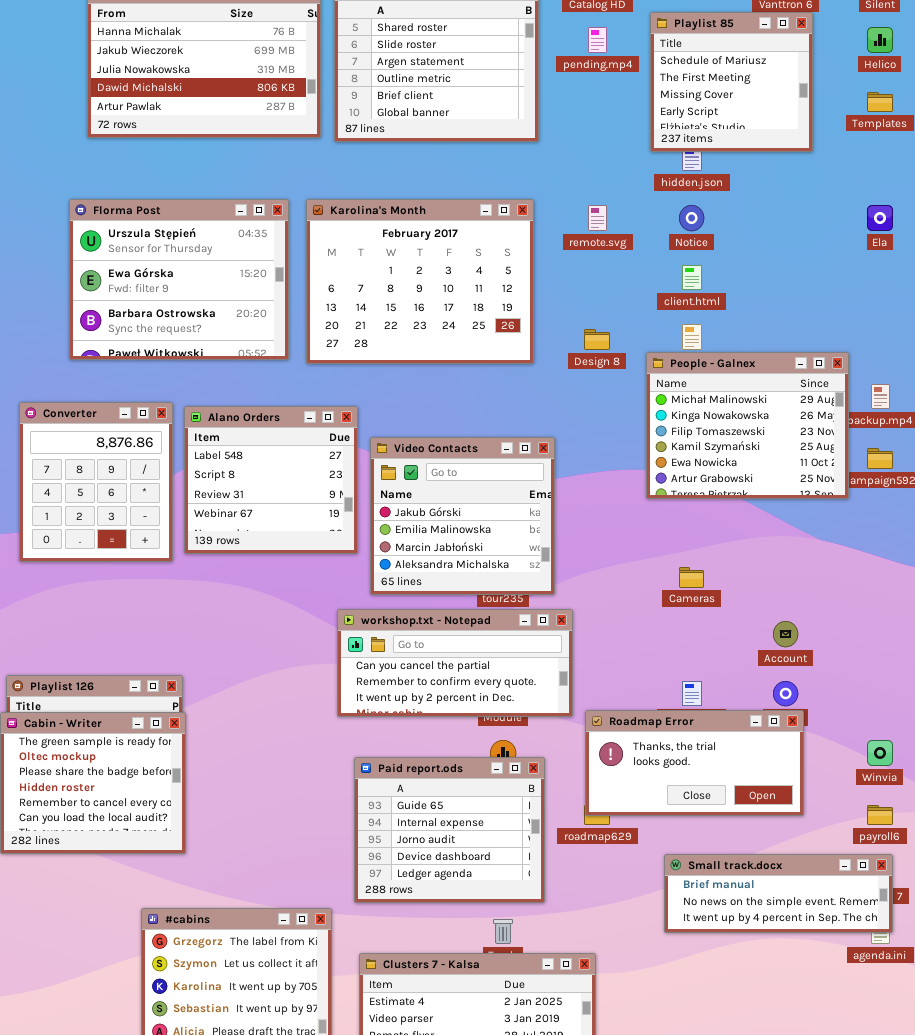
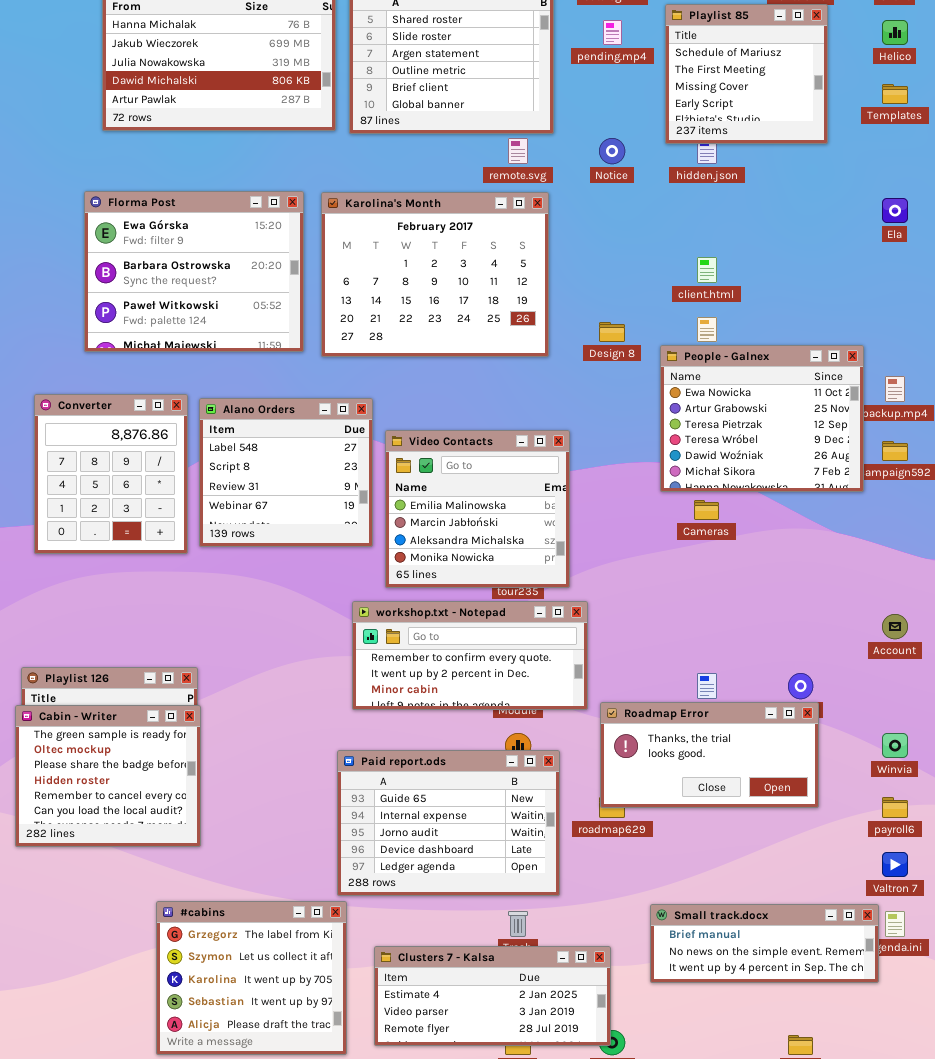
Florma Post: [69,199,289,360] -> [84,191,304,352], scrolled down 1 row
remote.svg: [588,205,607,231] -> [508,138,528,164], moved
Notice: [679,205,704,231] -> [599,138,625,164], moved
People - Galnex: [646,352,849,499] -> [660,345,864,492], scrolled down 4 rows
Video Contacts: [370,437,555,595] -> [385,430,570,588], scrolled down 1 row
Cameras: [679,567,704,588] -> [694,500,719,520], moved
workshop.txt - Notepad: [337,609,573,717] -> [352,601,588,710], scrolled down 1 row
Account: [773,621,798,647] -> [882,614,908,639], moved
Paid report.ods: [354,757,545,903] -> [337,750,560,896], resized
Small track.docx: [664,854,893,933] -> [650,904,879,983], moved

